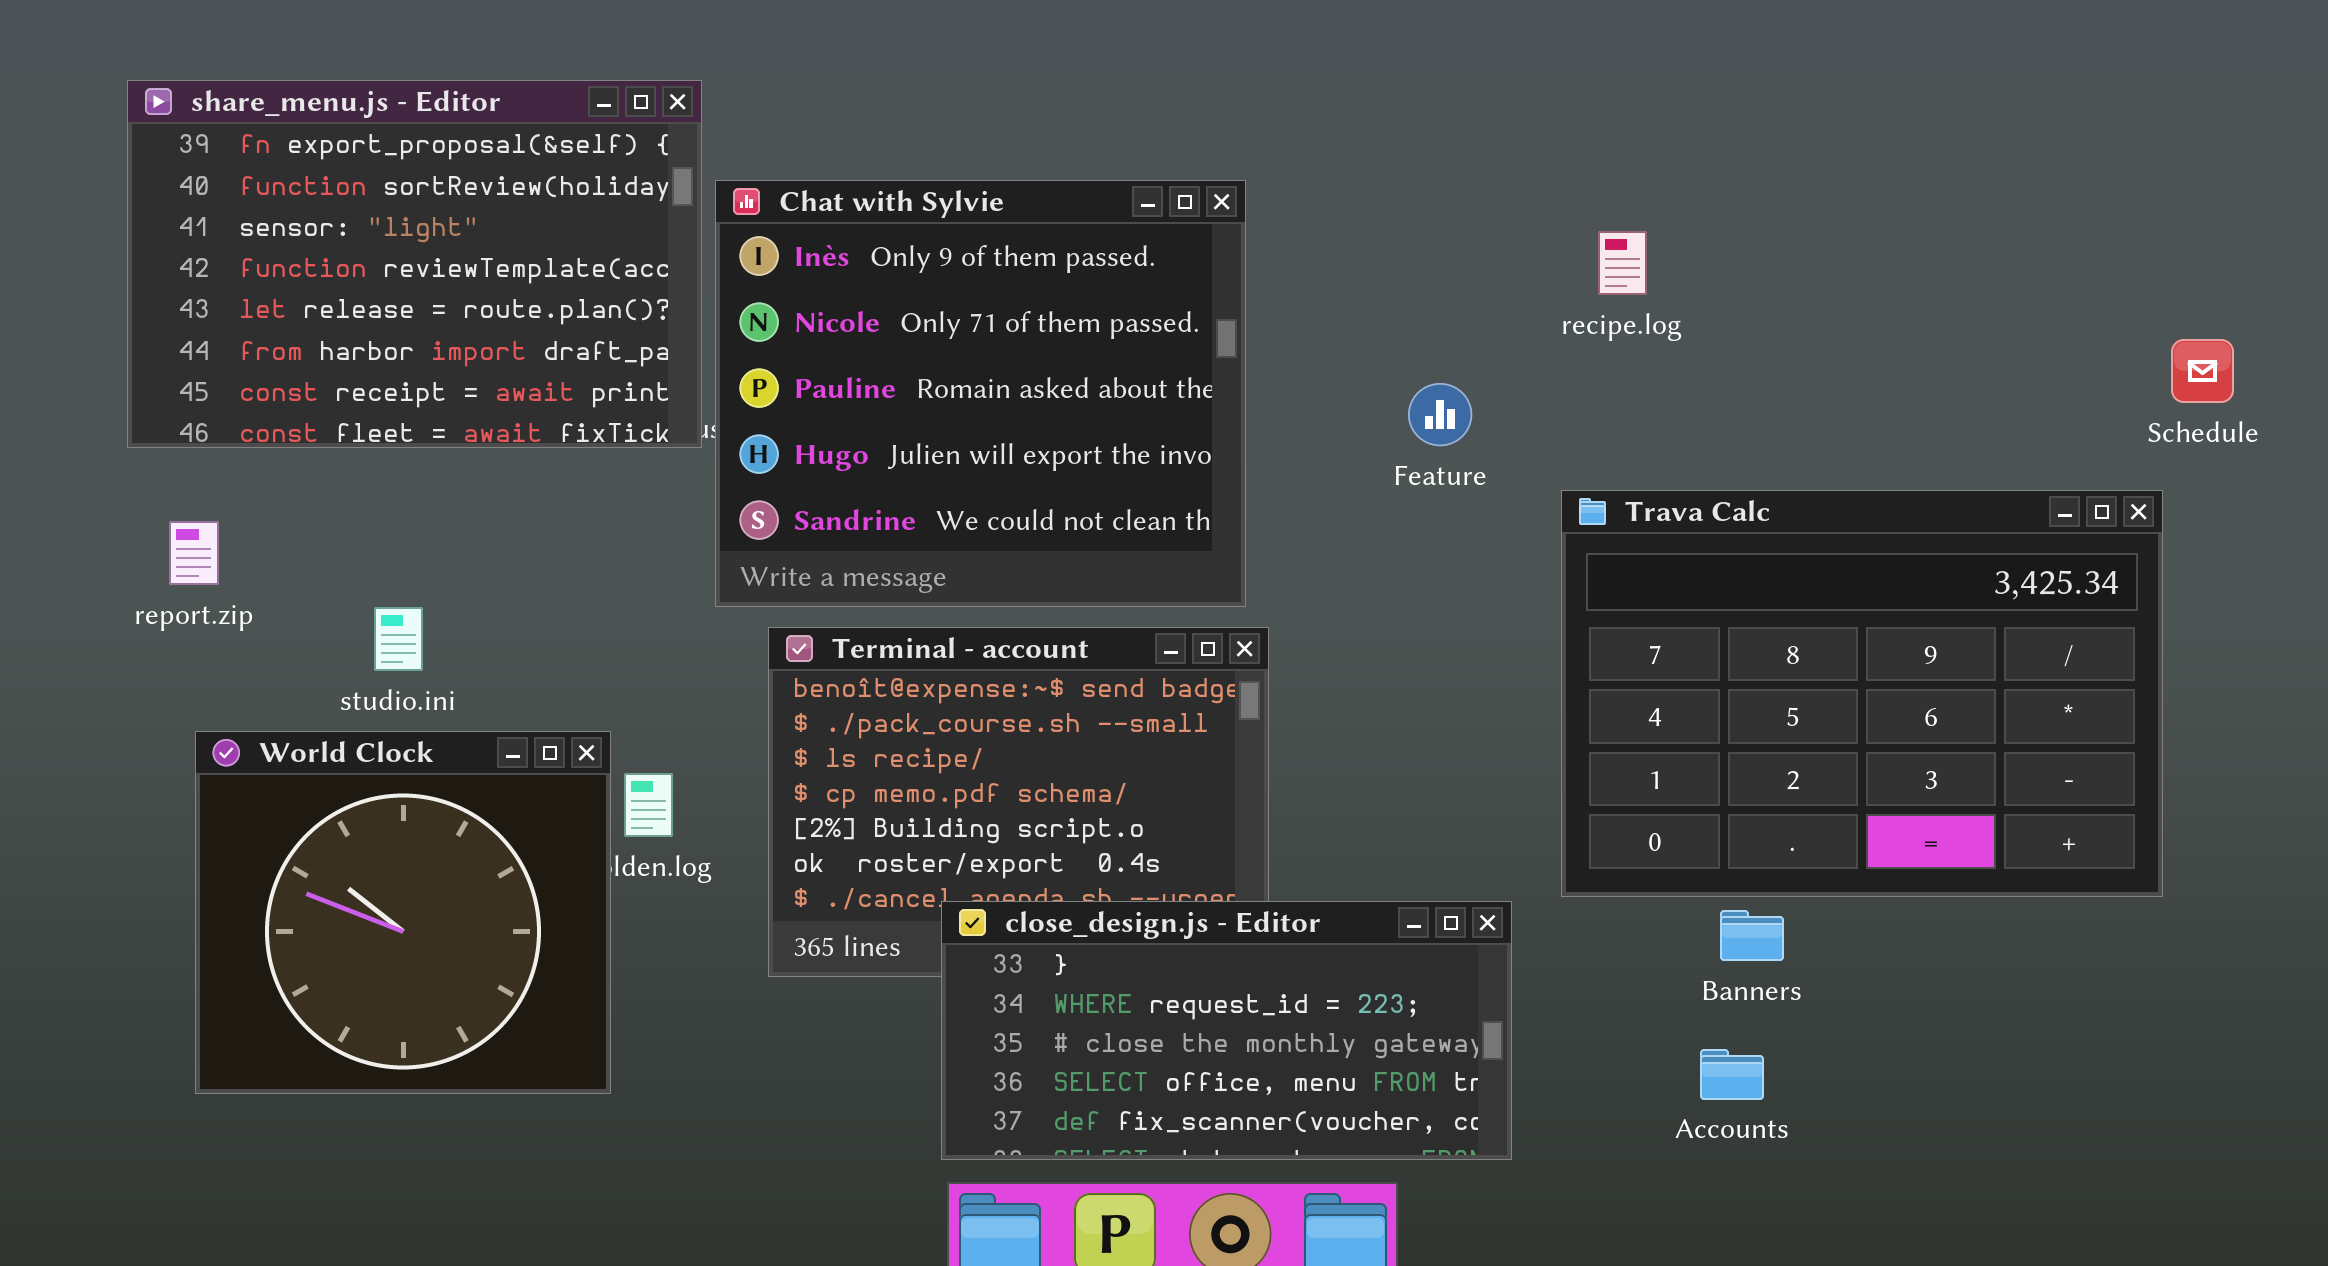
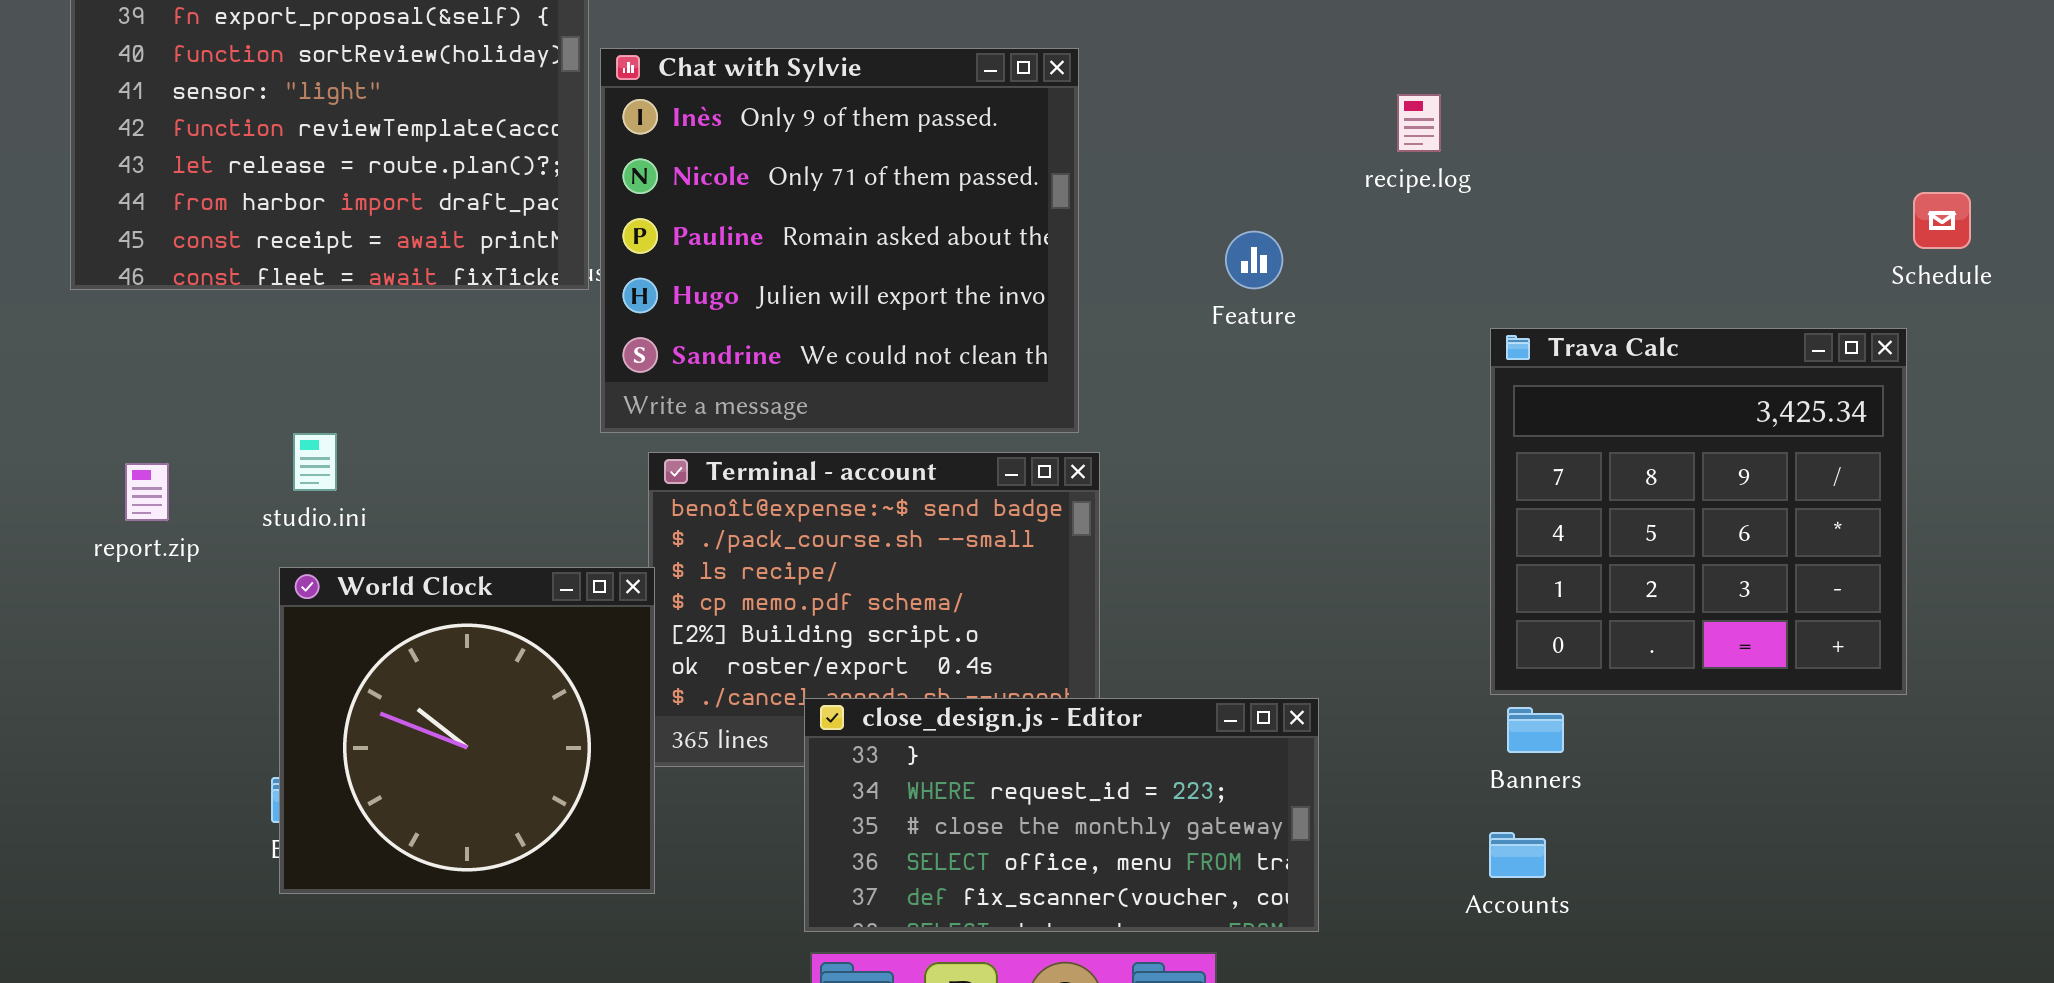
Trava Calc: [1561,490,2163,897] -> [1490,328,1907,695], resized
report.zip: [169,521,219,585] -> [125,463,169,521], moved
World Clock: [195,731,611,1094] -> [279,567,655,894], moved

